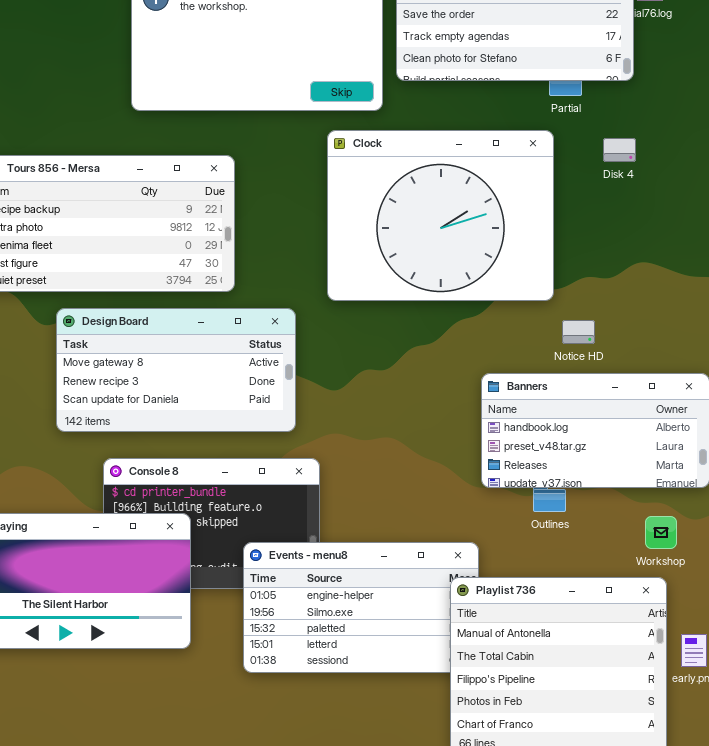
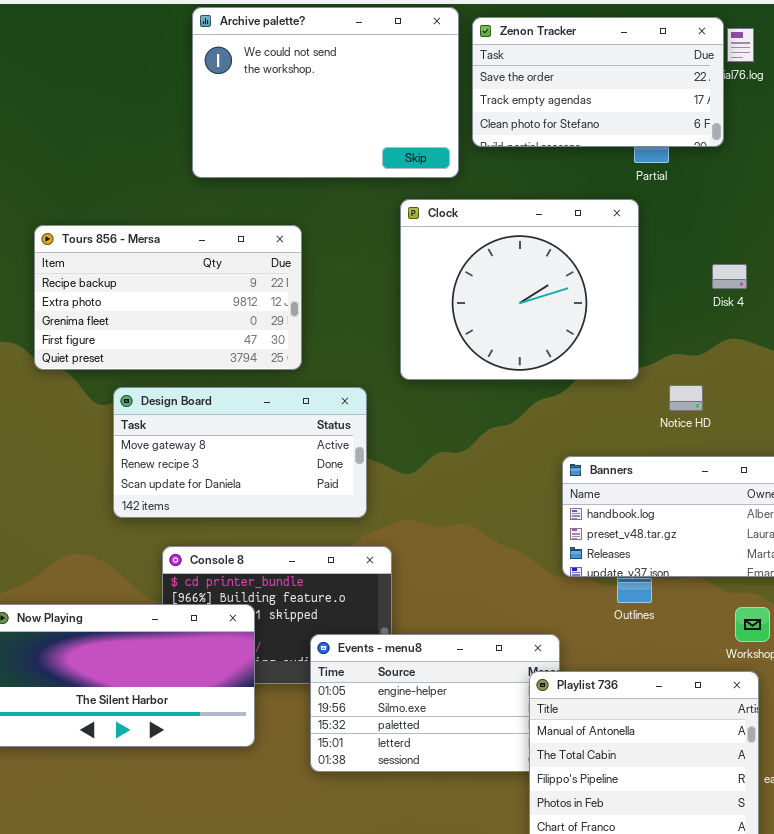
Disk 4: [603,138,636,162] -> [712,264,747,289], moved
Notice HD: [562,320,595,344] -> [669,385,703,411], moved

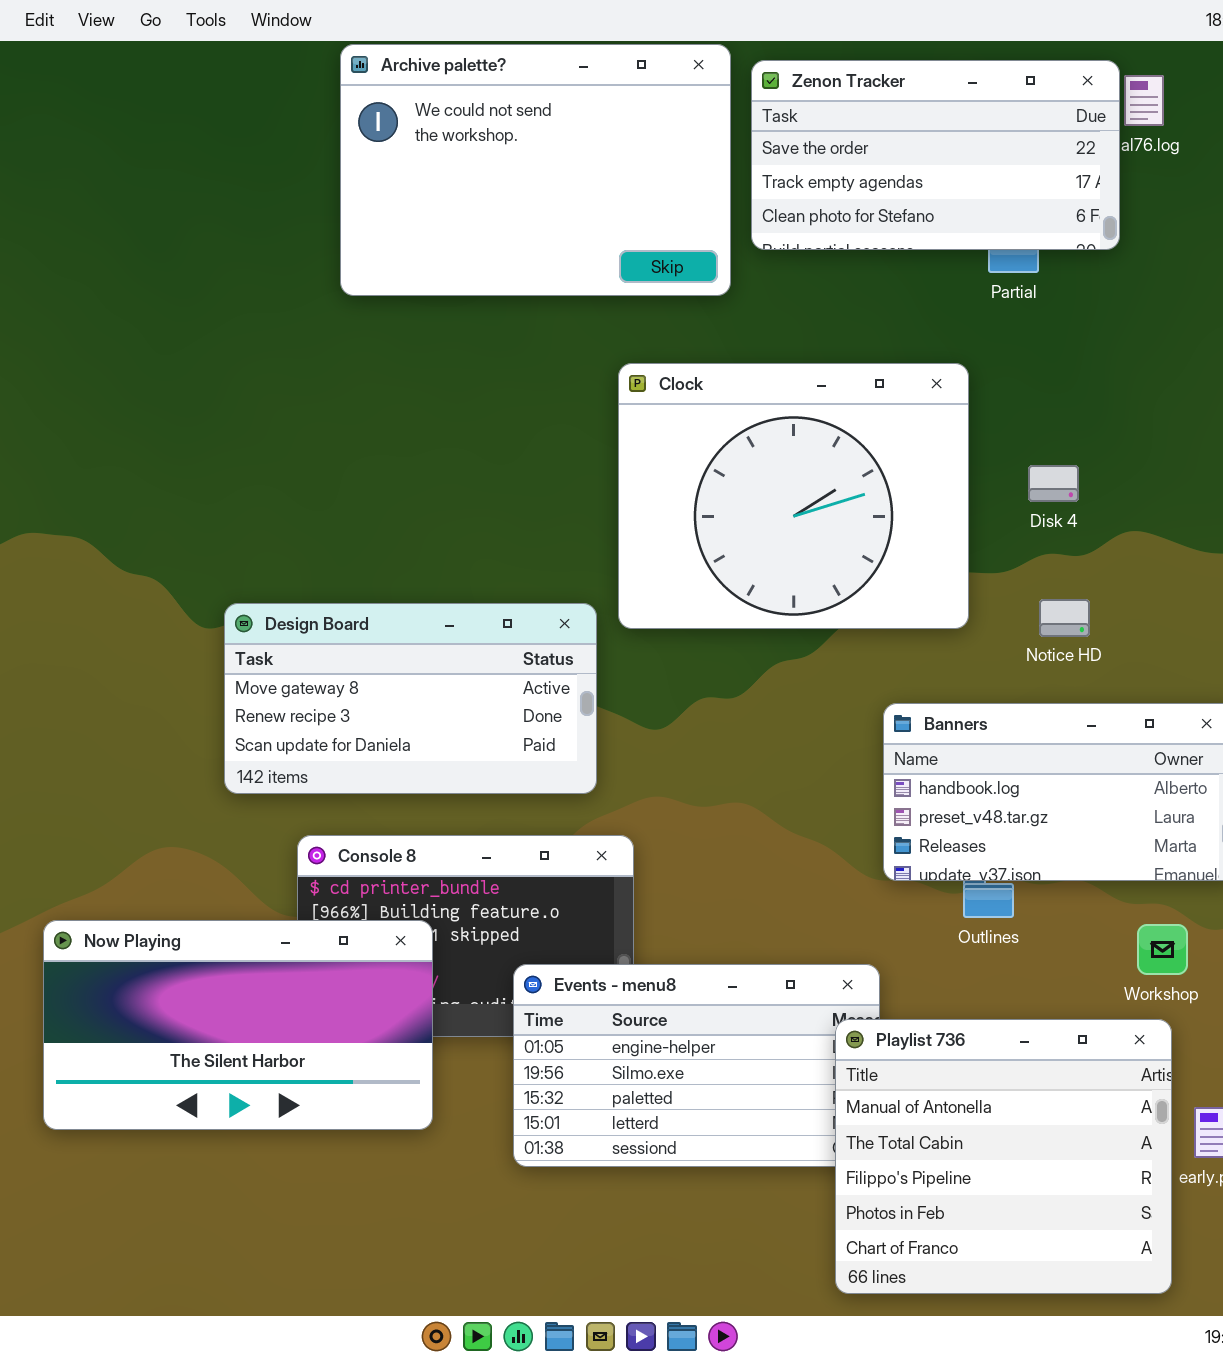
Clock: [400,199,639,380] -> [618,363,969,629], moved
Tours 856 - Mersa: [34,225,302,370] -> none, closed
Disk 4: [712,264,747,289] -> [1028,465,1079,502], moved

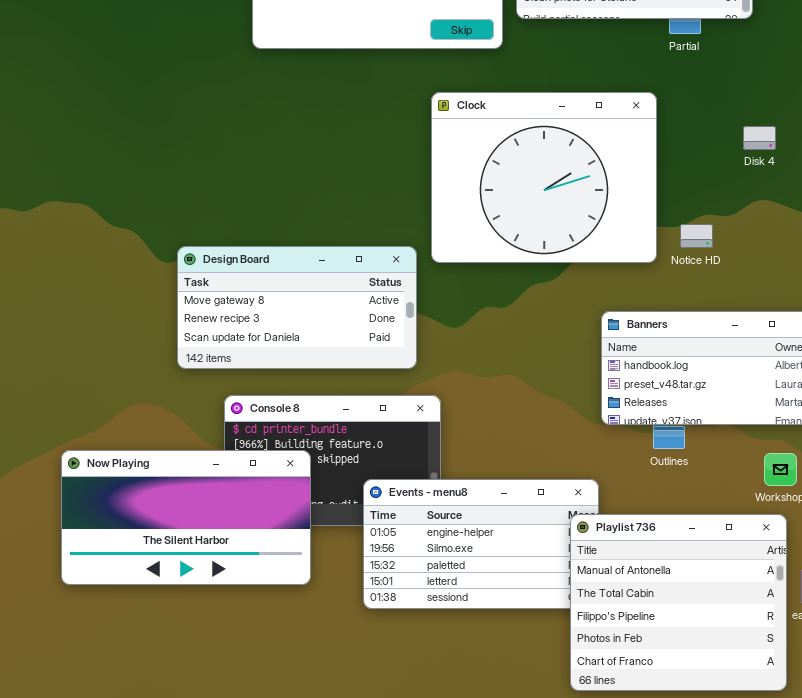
Disk 4: [1028,465,1079,502] -> [743,126,776,150], moved
Notice HD: [1039,599,1090,637] -> [680,224,713,248], moved

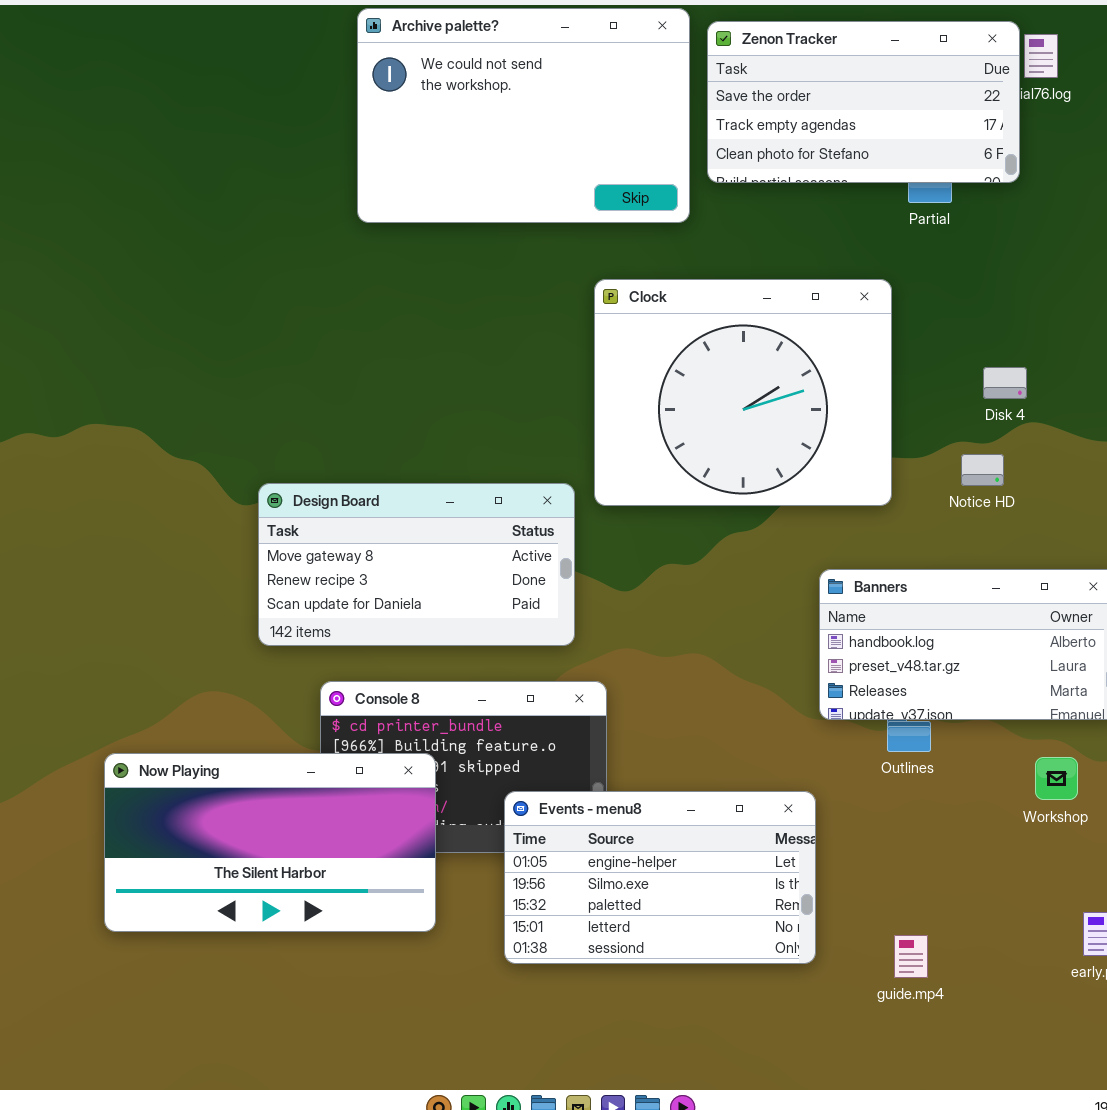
Disk 4: [743,126,776,150] -> [983,367,1027,399], moved
Notice HD: [680,224,713,248] -> [961,454,1004,486], moved
Playlist 736: [570,514,787,691] -> none, closed

